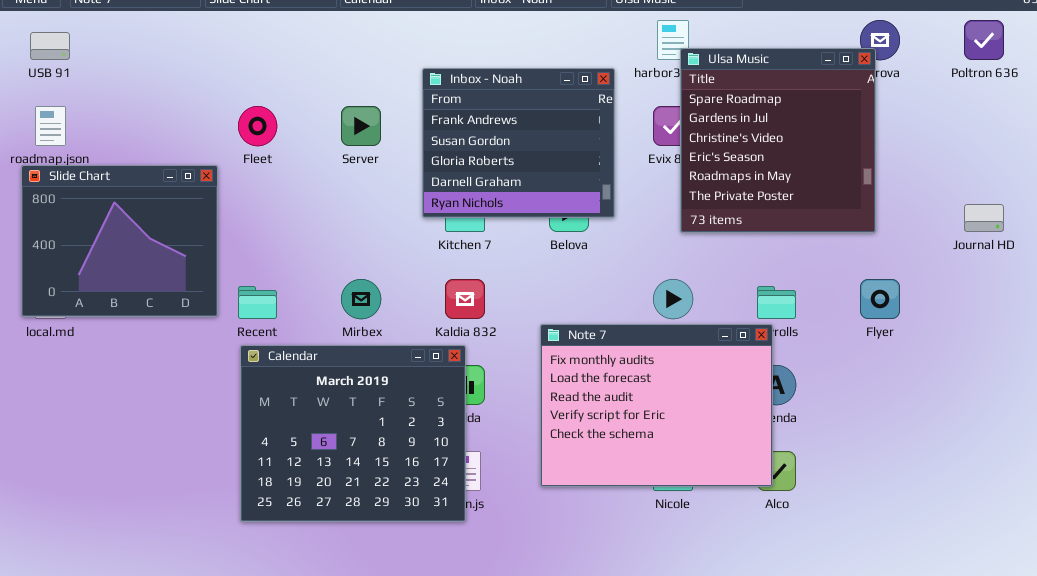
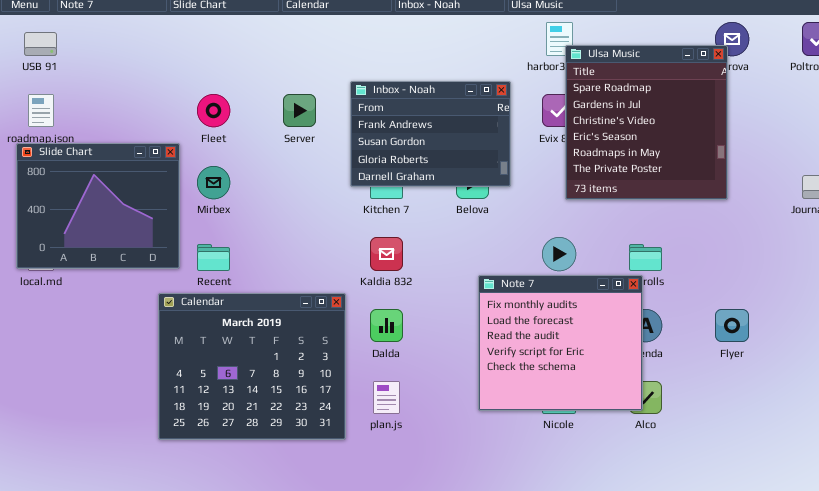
Inbox - Noah: [422,68,615,218] -> [350,81,511,187], resized
Mirbex: [341,279,381,319] -> [197,166,230,199], moved
Flyer: [860,279,900,319] -> [715,309,749,342], moved
Note 7: [540,324,773,487] -> [478,275,643,411], resized
Calendar: [240,345,466,522] -> [158,293,346,440], moved

